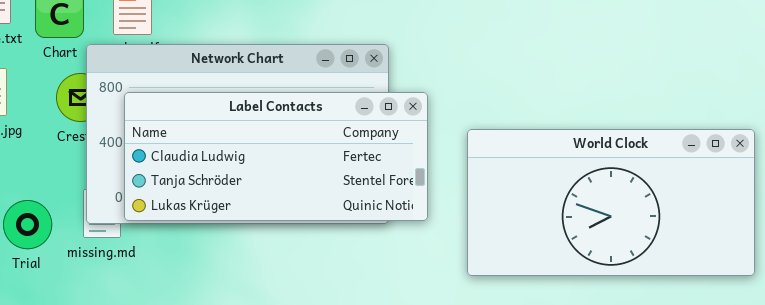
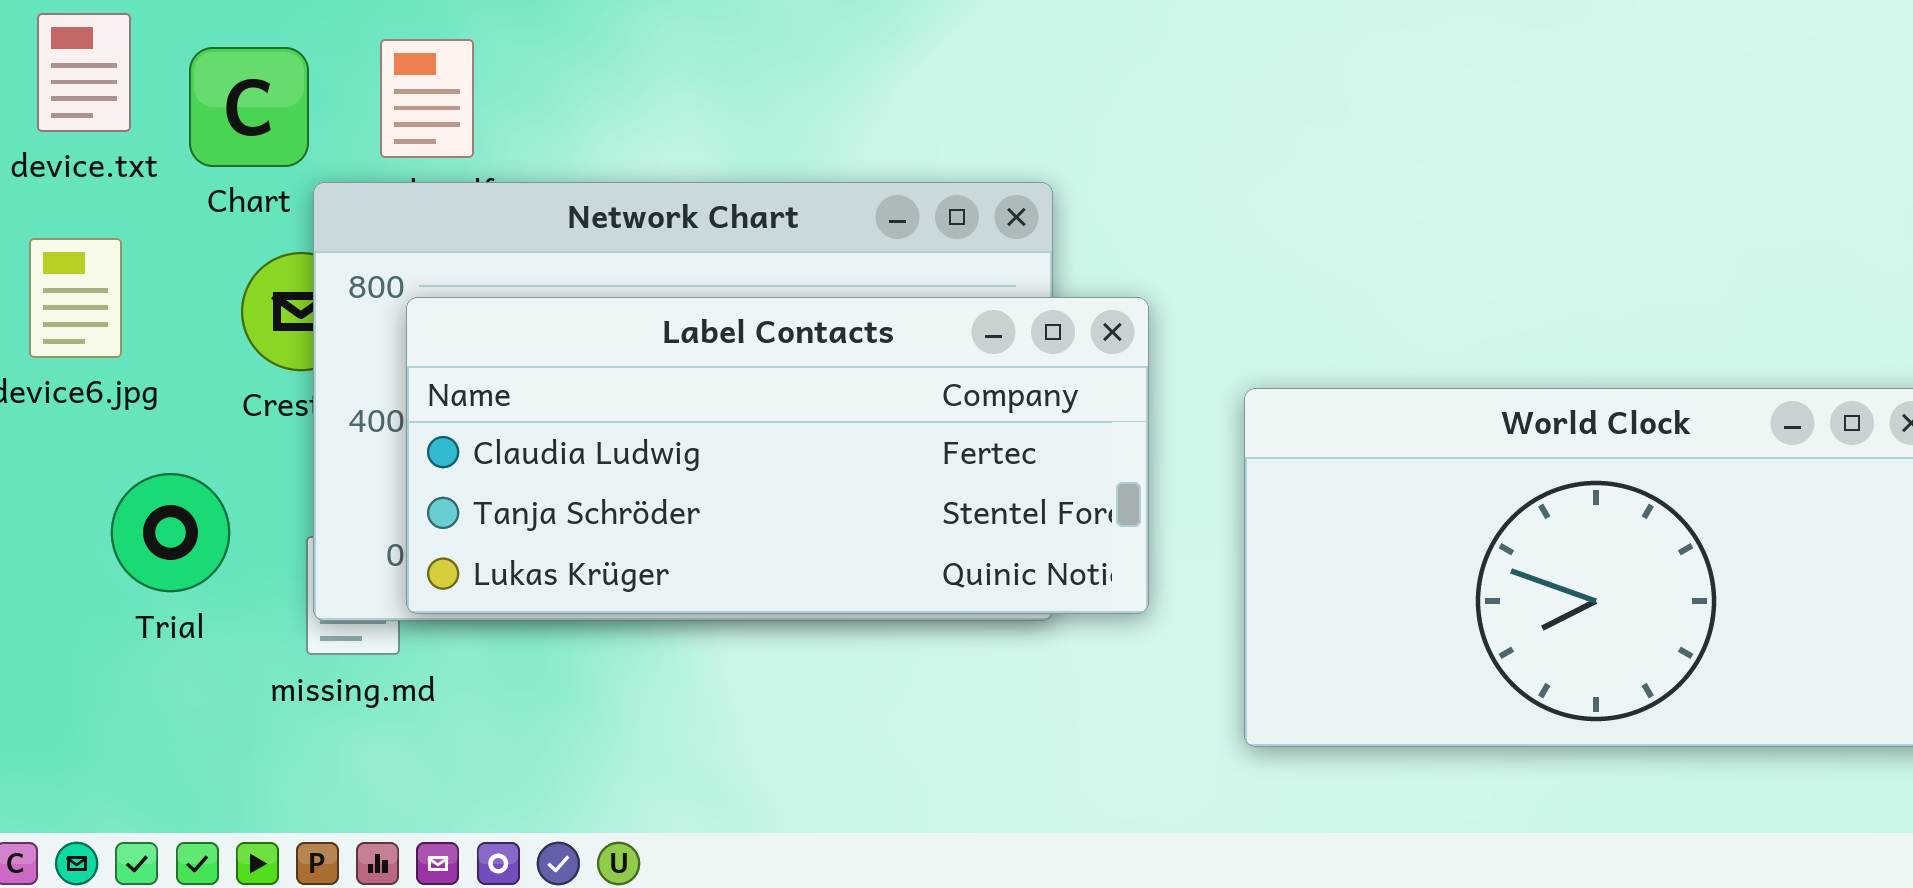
Trial: [3,200,52,249] -> [111,473,230,592], moved

